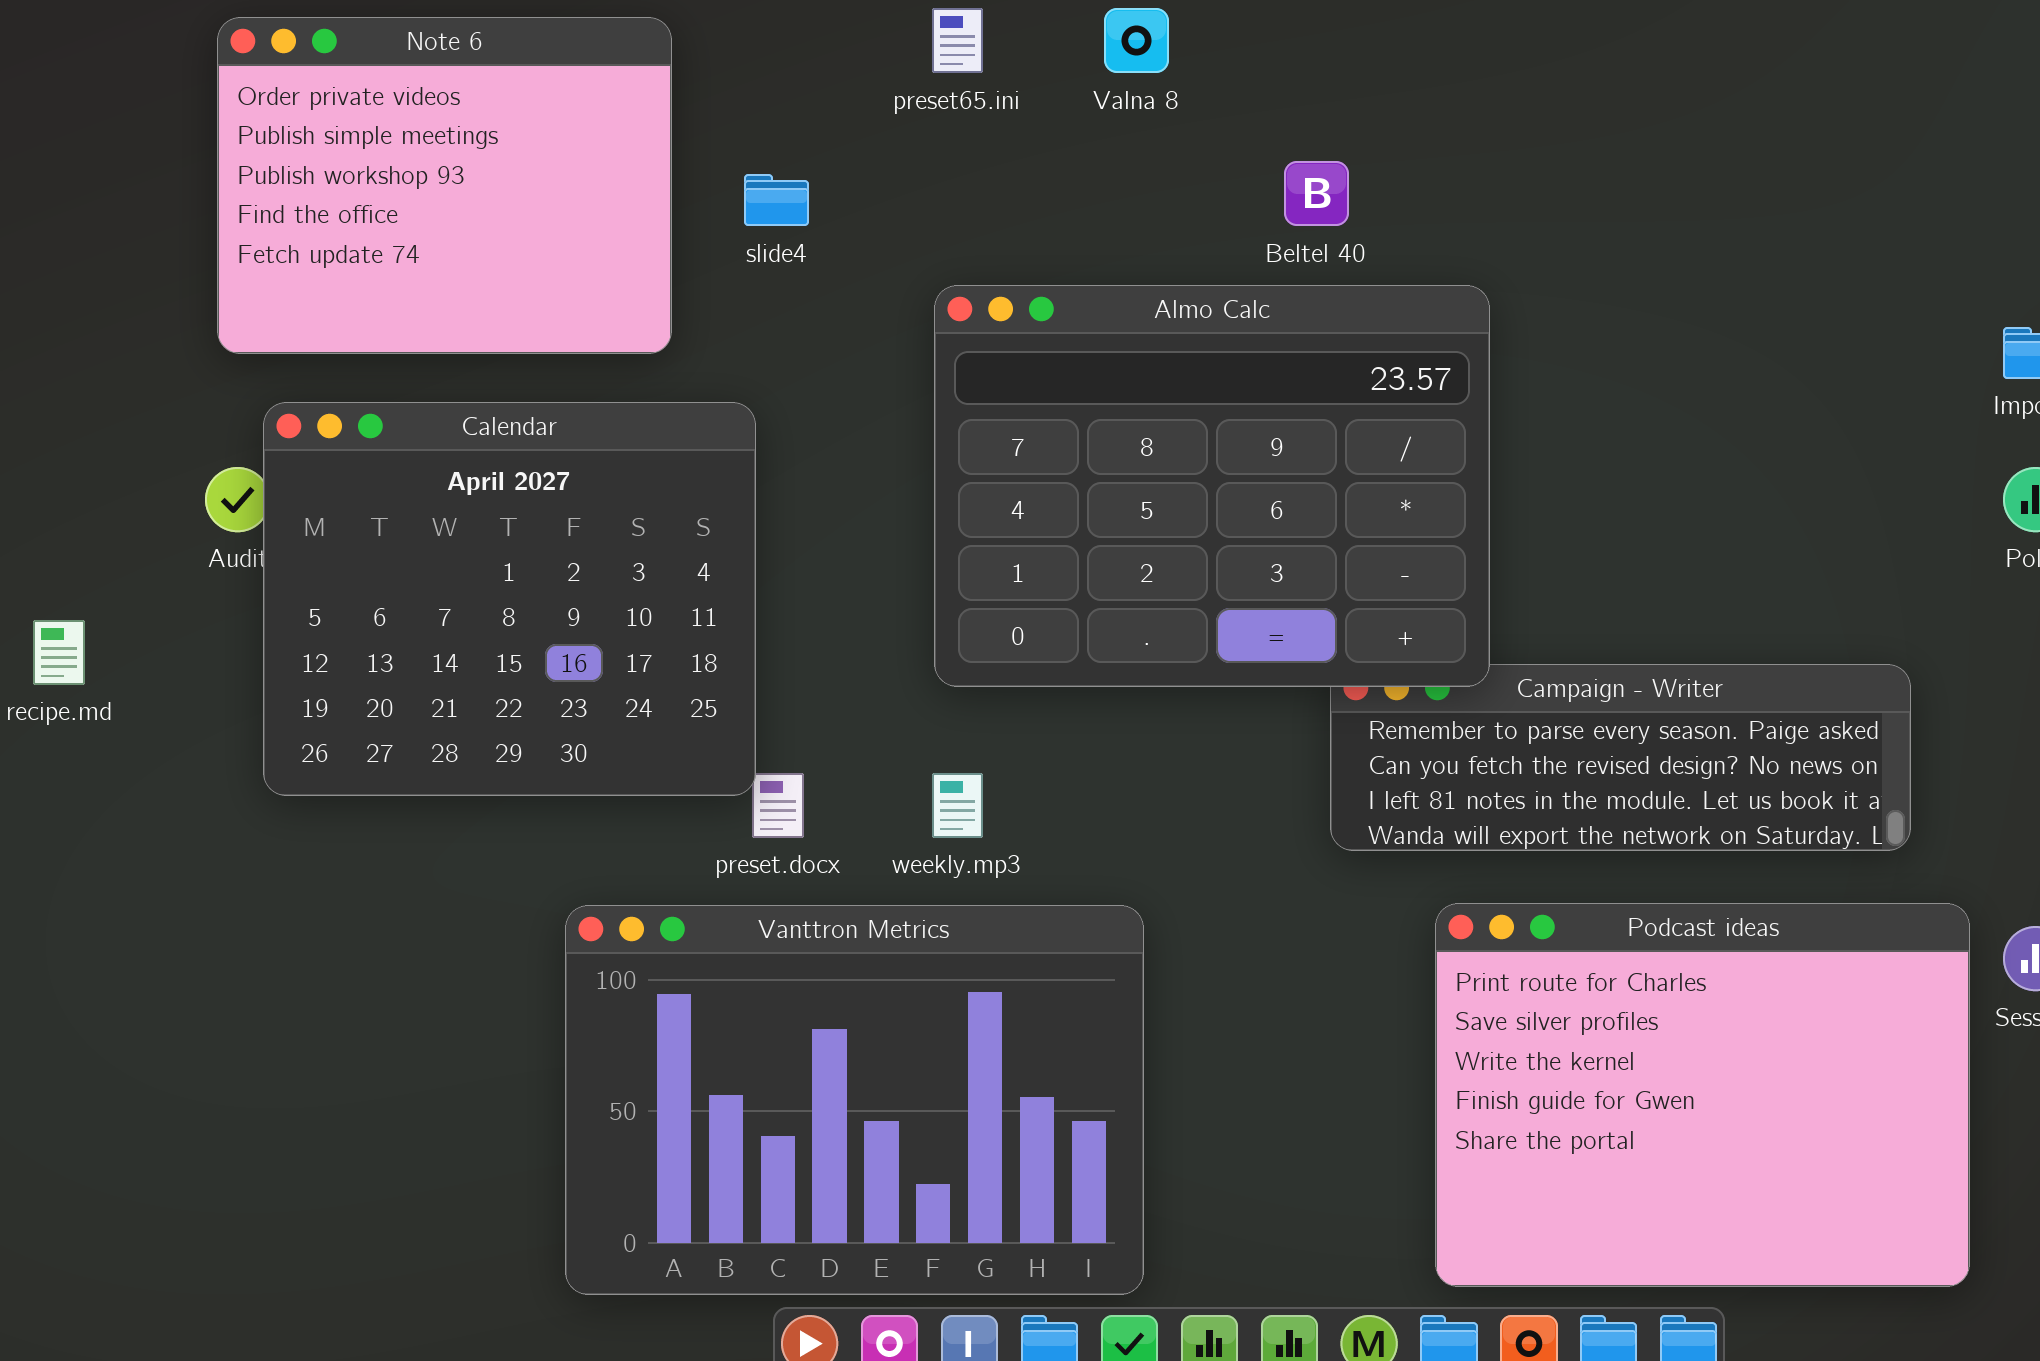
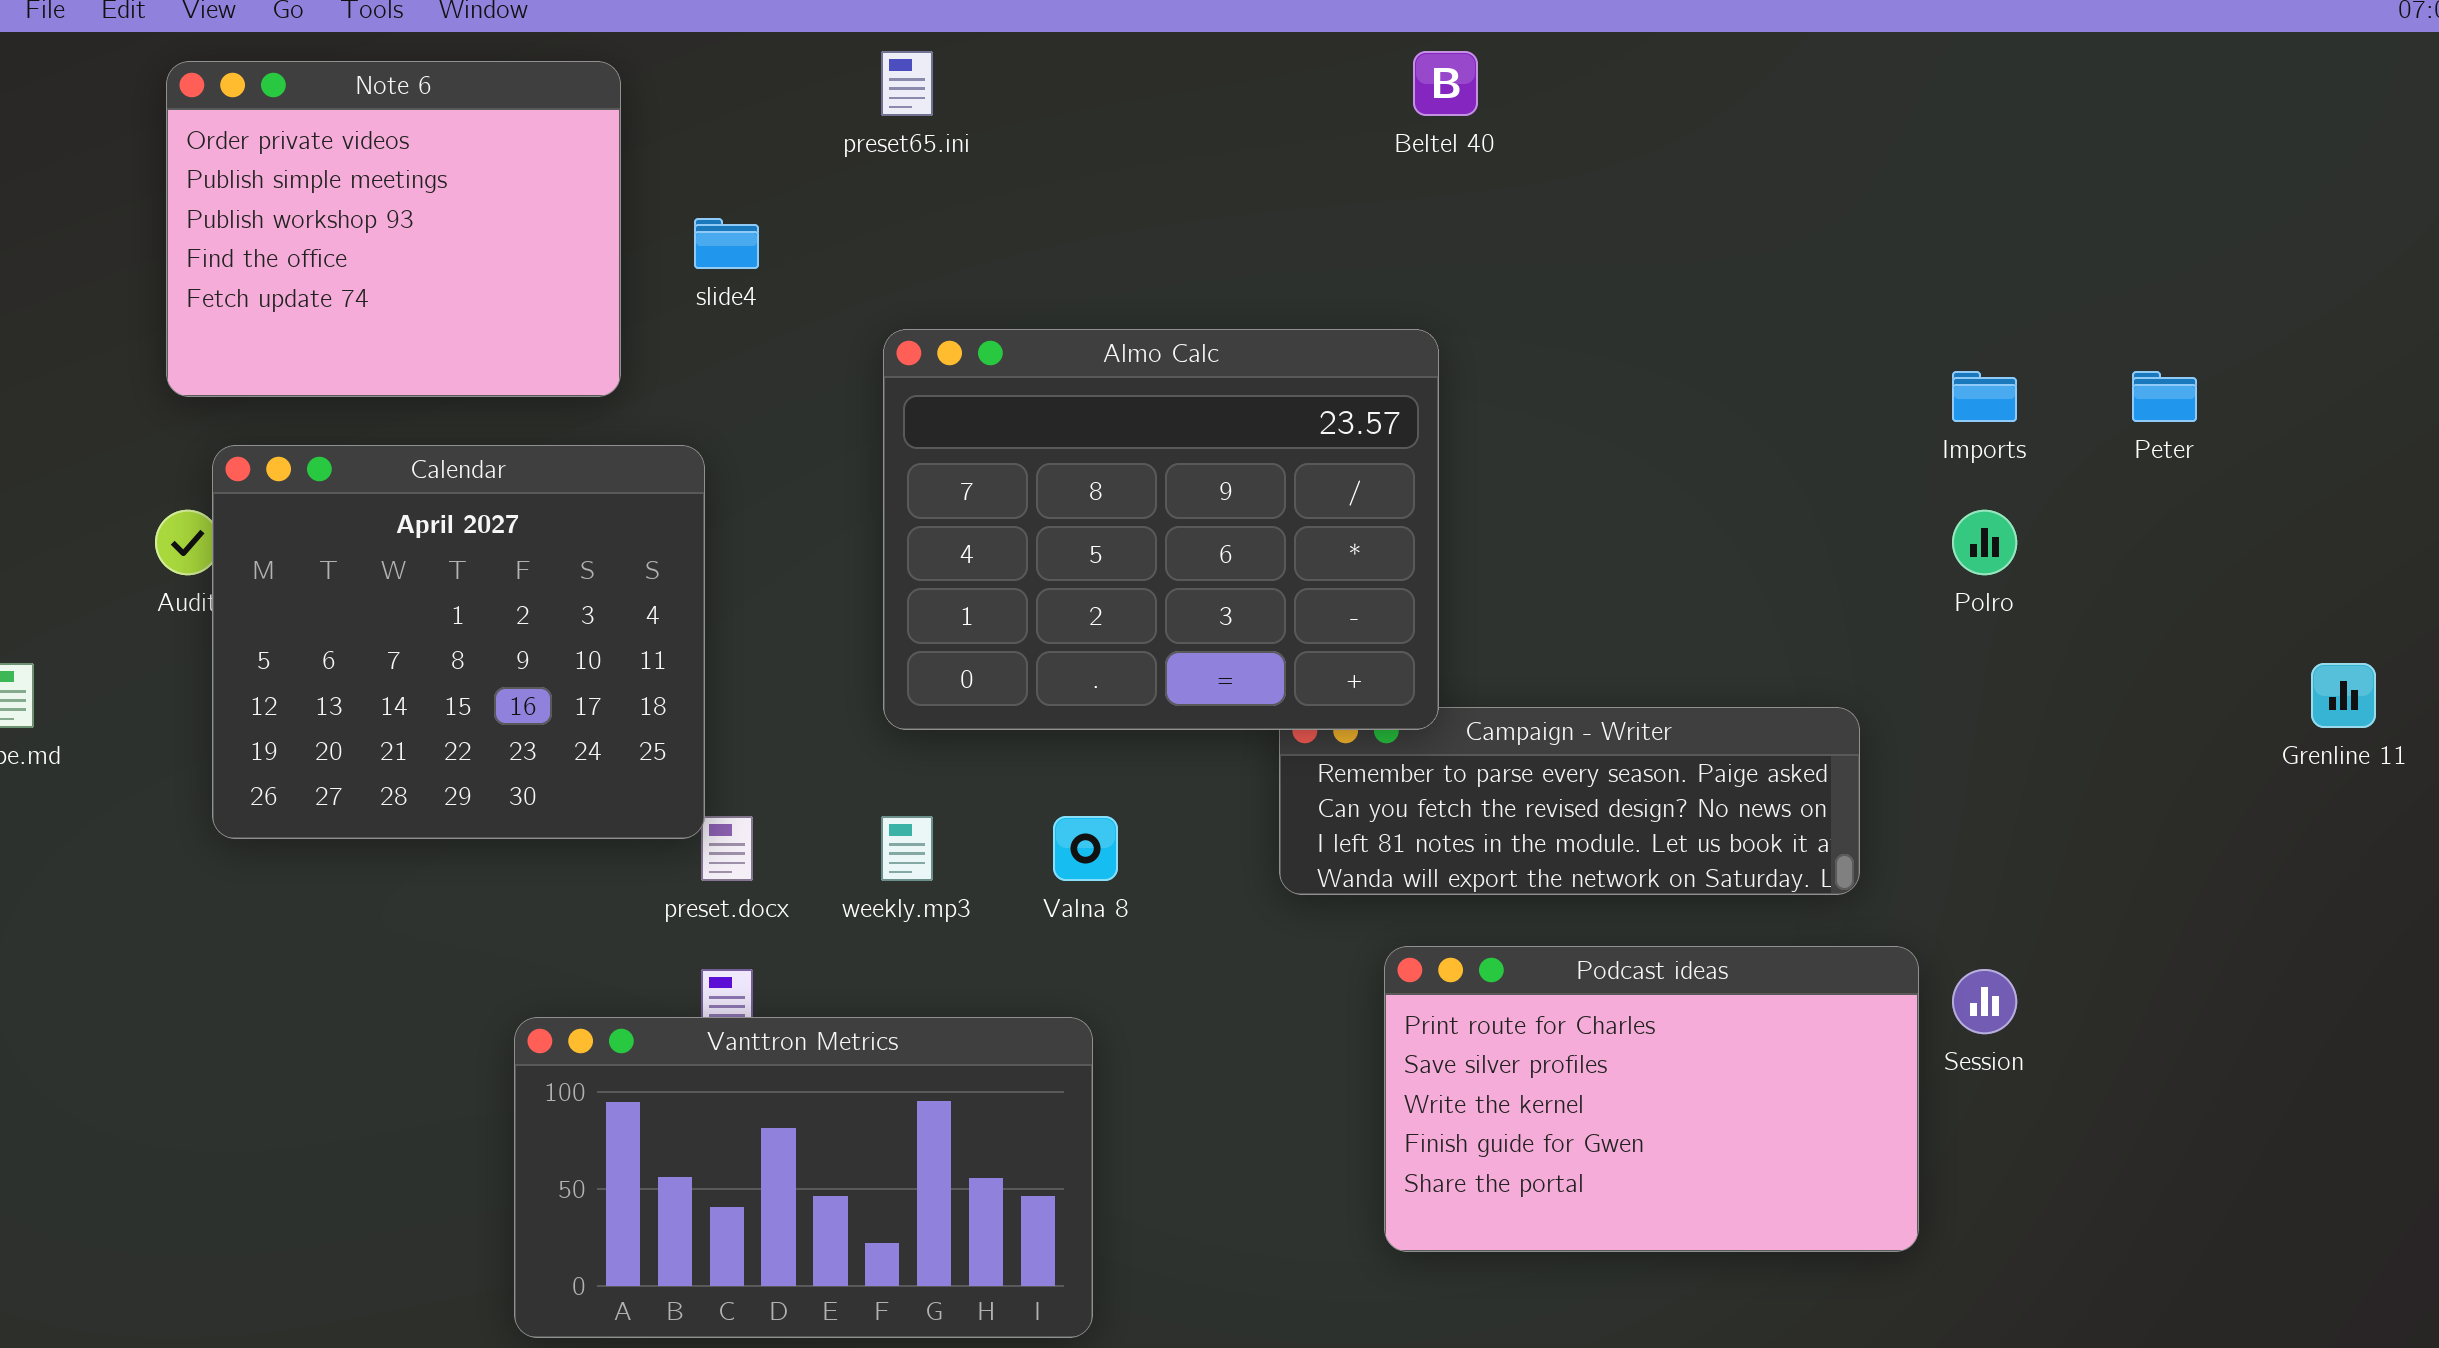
Valna 8: [1104,8,1169,73] -> [1053,816,1118,881], moved
Beltel 40: [1284,161,1349,226] -> [1413,51,1478,116], moved
Podcast ideas: [1435,903,1970,1287] -> [1384,946,1919,1252], resized
Vanttron Metrics: [565,905,1144,1295] -> [514,1017,1093,1338], resized

